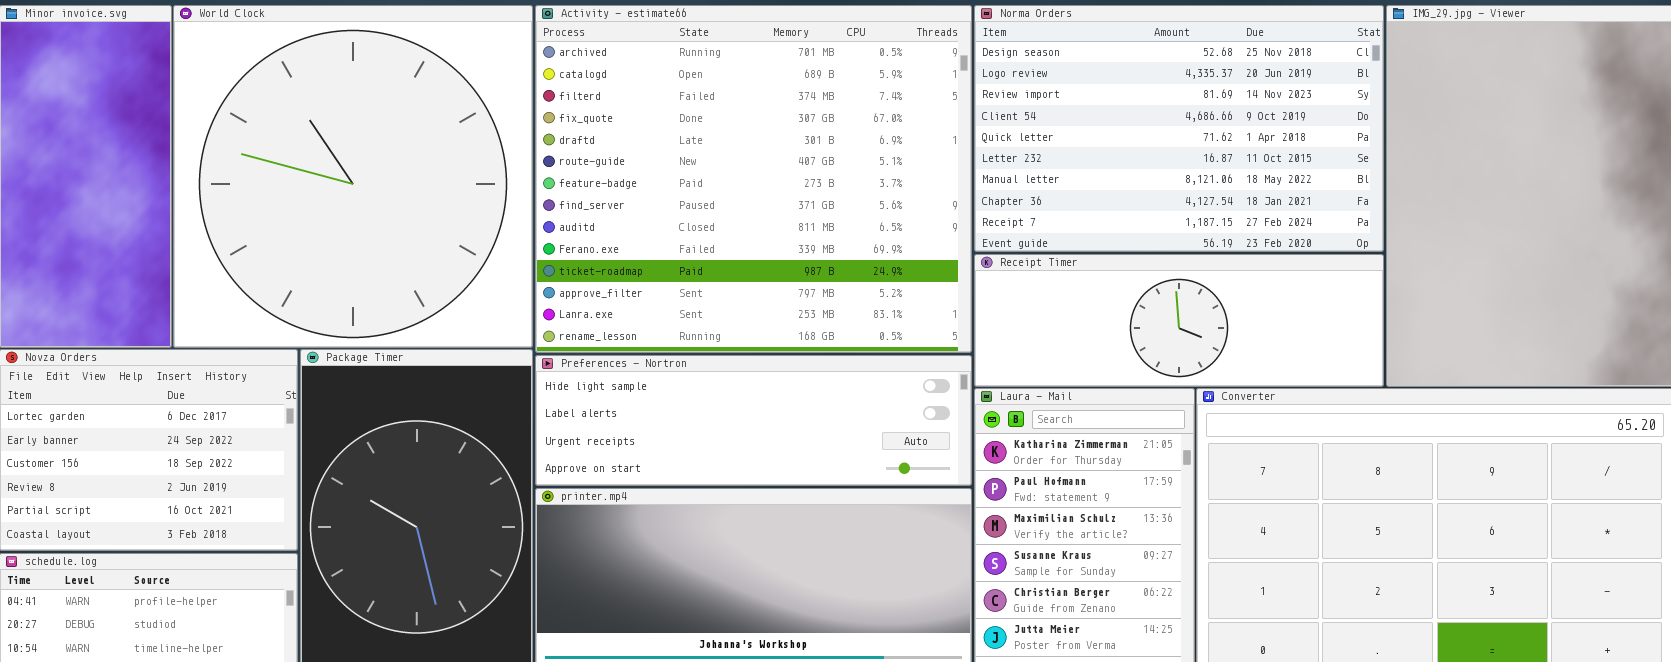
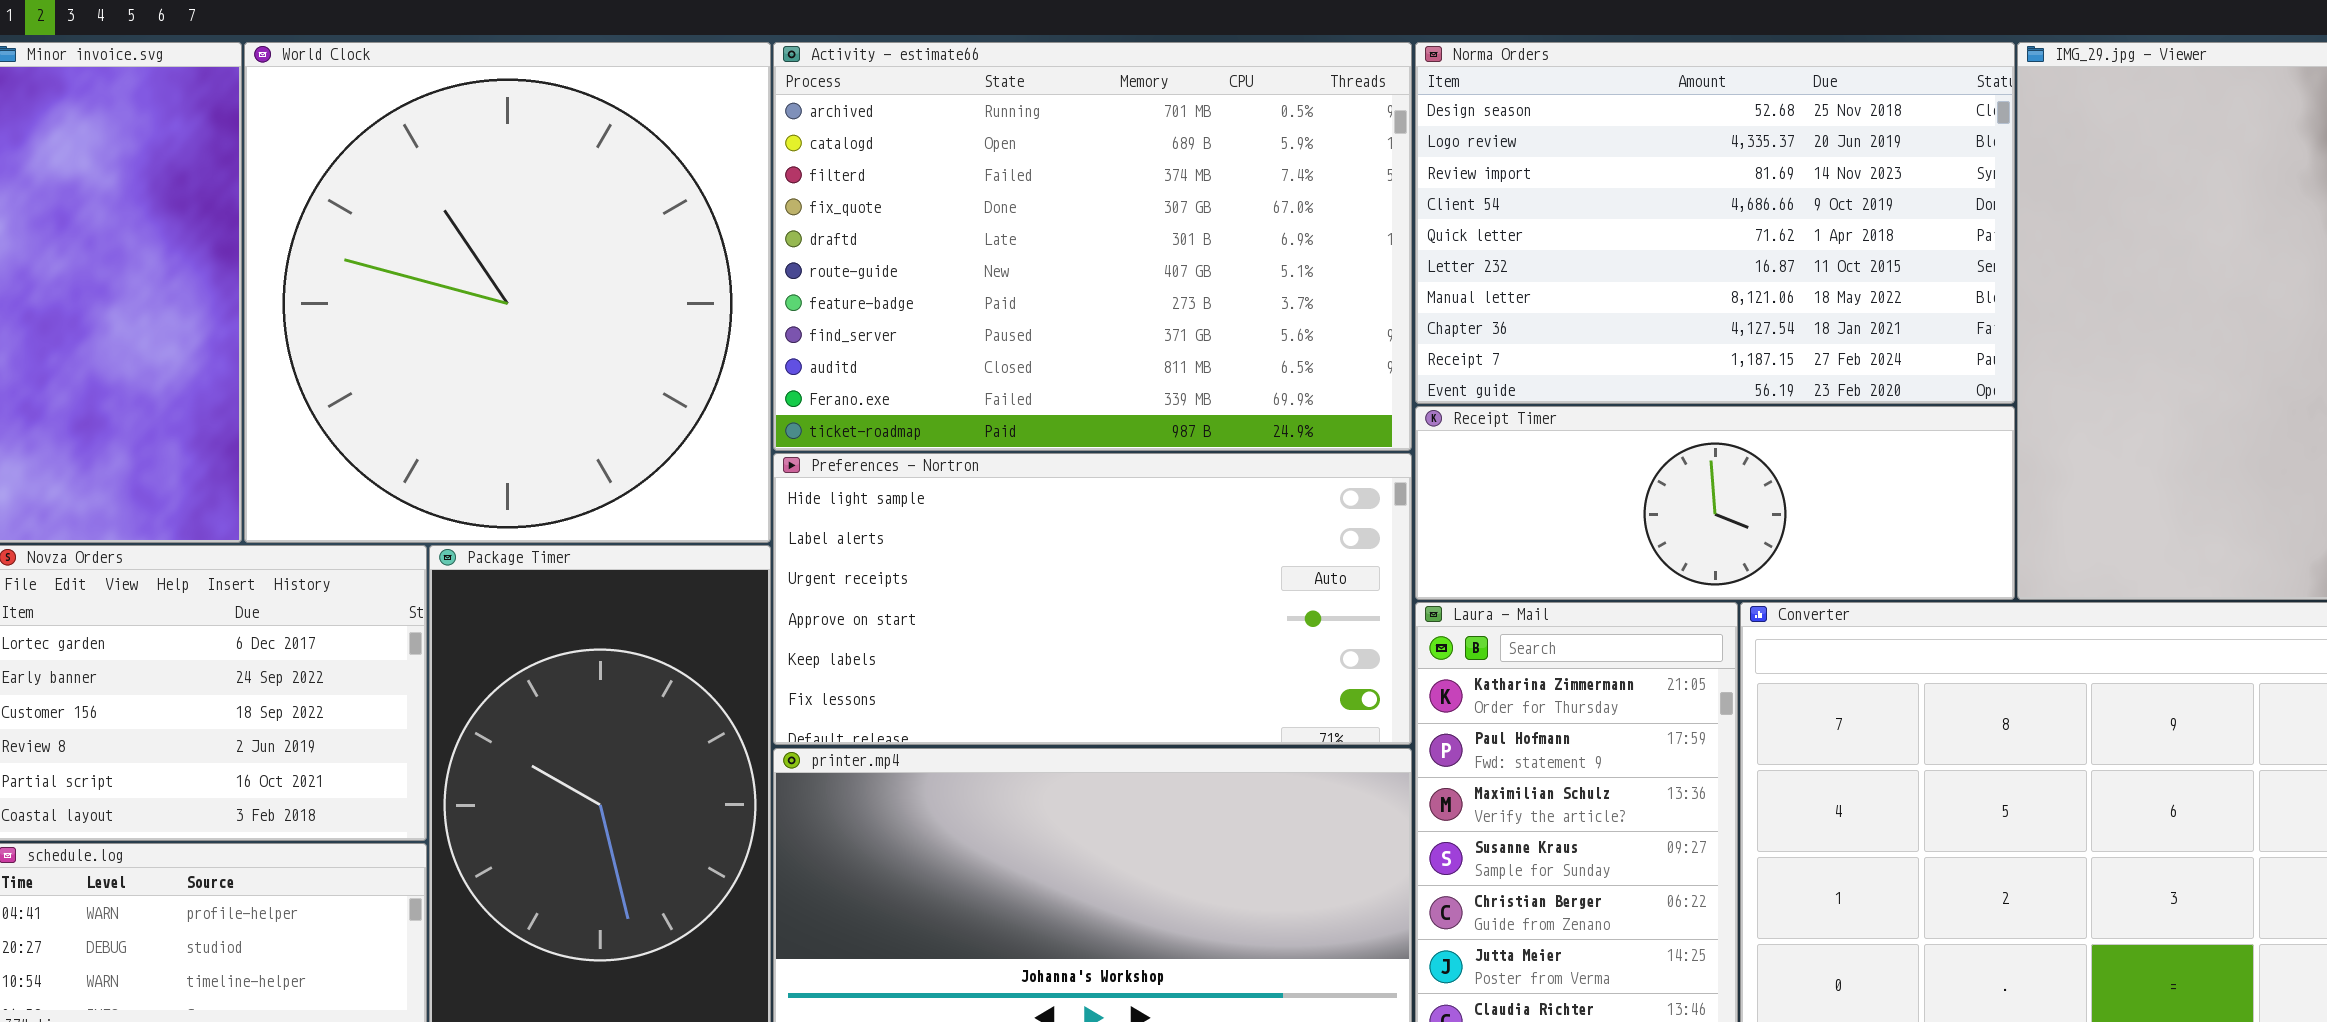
Activity - estimate66: [535,5,972,353] -> [773,42,1412,451], resized
Preferences - Nortron: [535,355,972,486] -> [773,453,1412,745], resized

